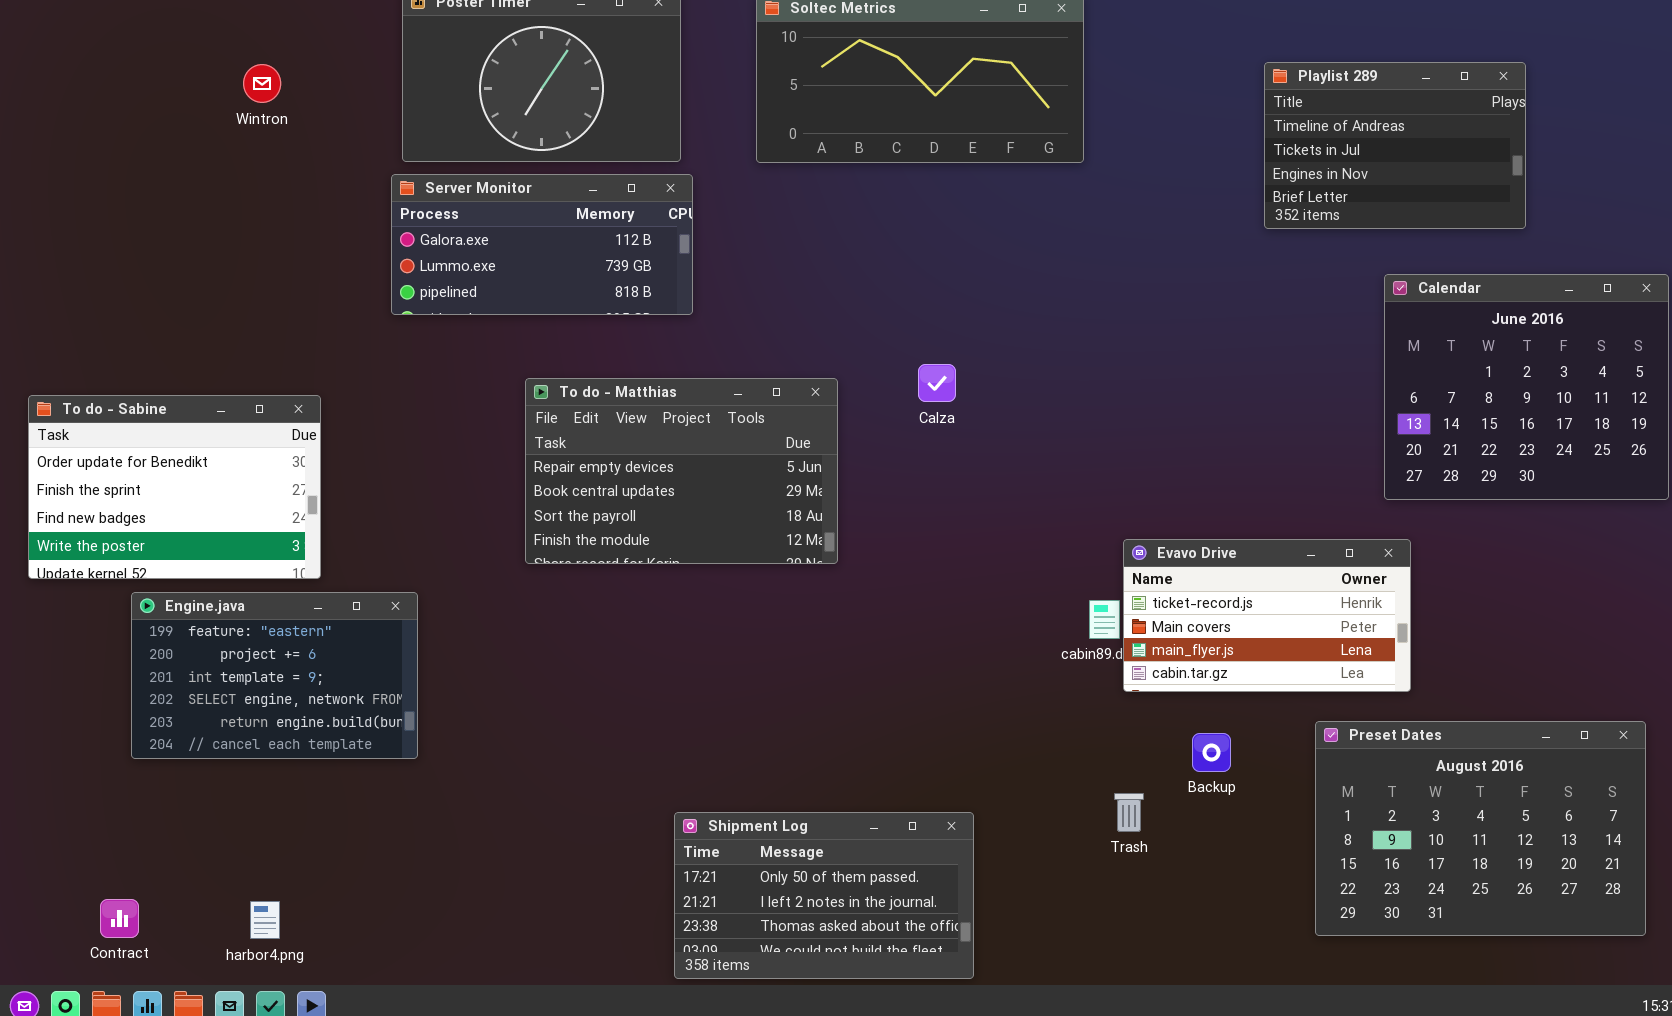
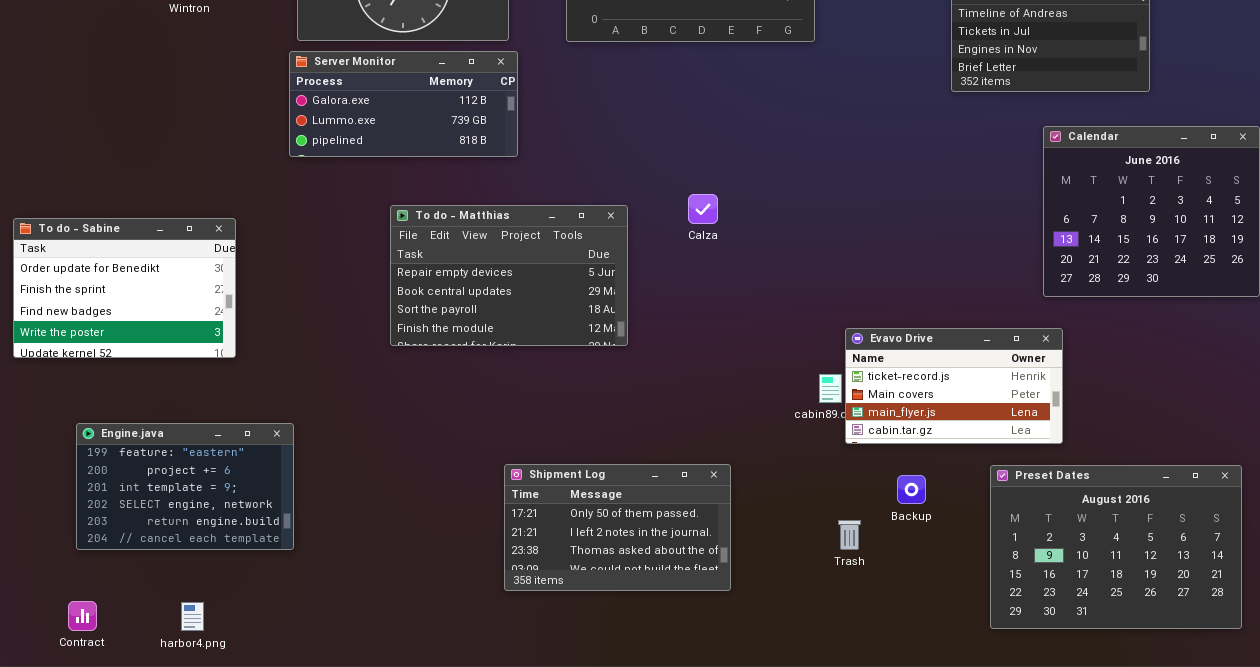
Engine.java: [131,592,418,759] -> [76,423,294,550], moved
Shipment Log: [674,812,974,979] -> [504,464,731,591], moved

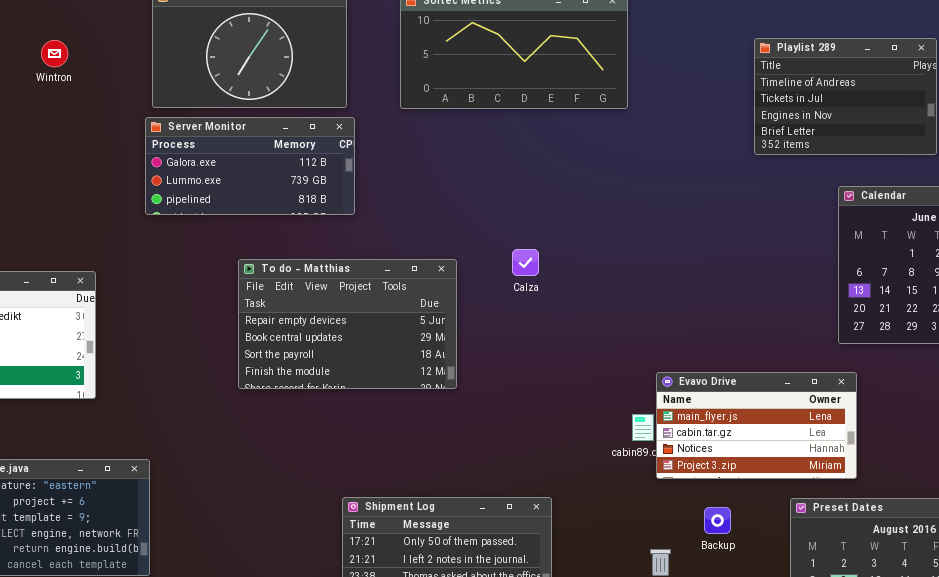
Evavo Drive: [845,328,1063,444] -> [656,372,857,479], scrolled down 2 rows

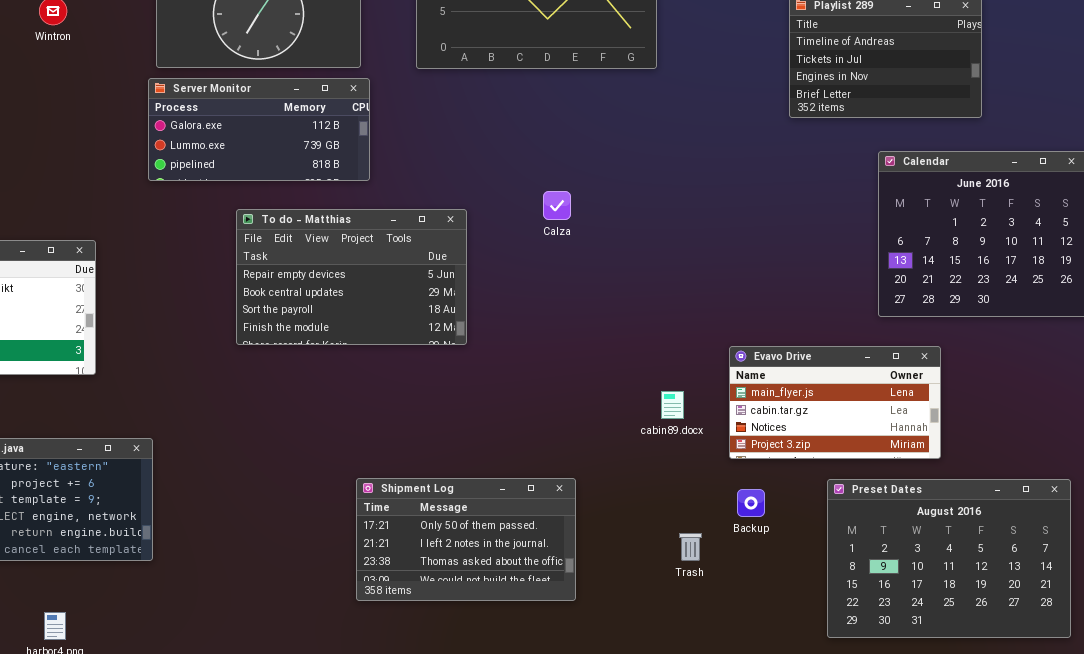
Calza: [512,249,539,276] -> [543,191,571,220], moved
To do - Matthias: [238,259,457,389] -> [236,209,467,345], moved
Evavo Drive: [656,372,857,479] -> [729,346,941,459], moved

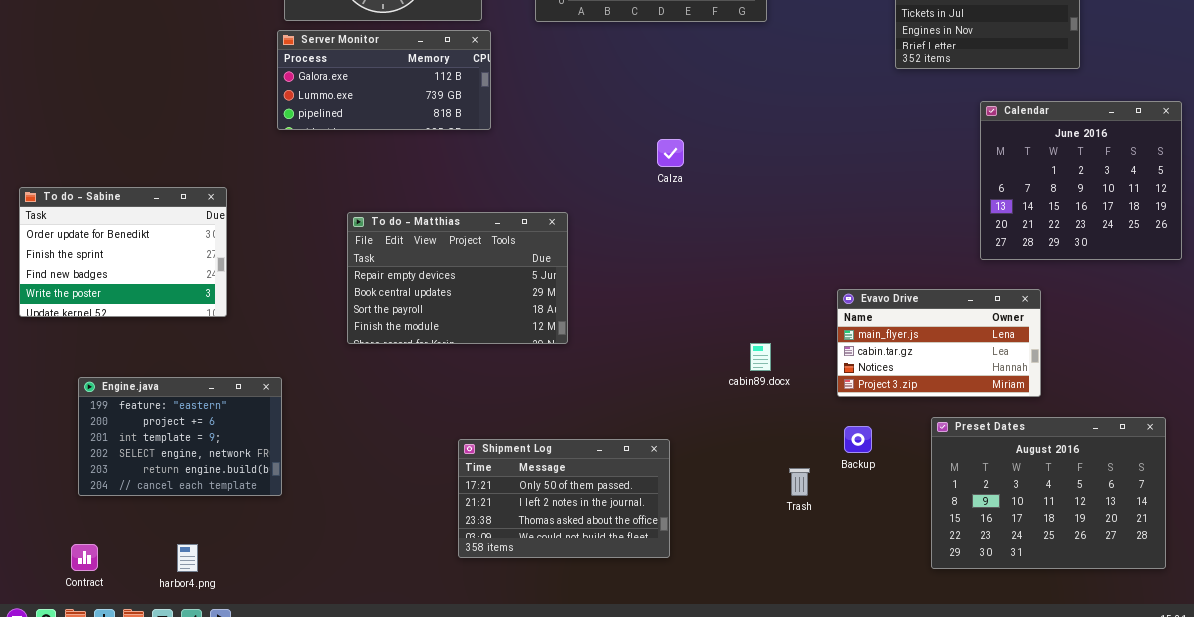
To do - Matthias: [236,209,467,345] -> [347,212,568,344], moved
cabin89.docx: [661,391,684,419] -> [750,343,771,371], moved
Shipment Log: [356,478,576,601] -> [458,439,670,558], moved

